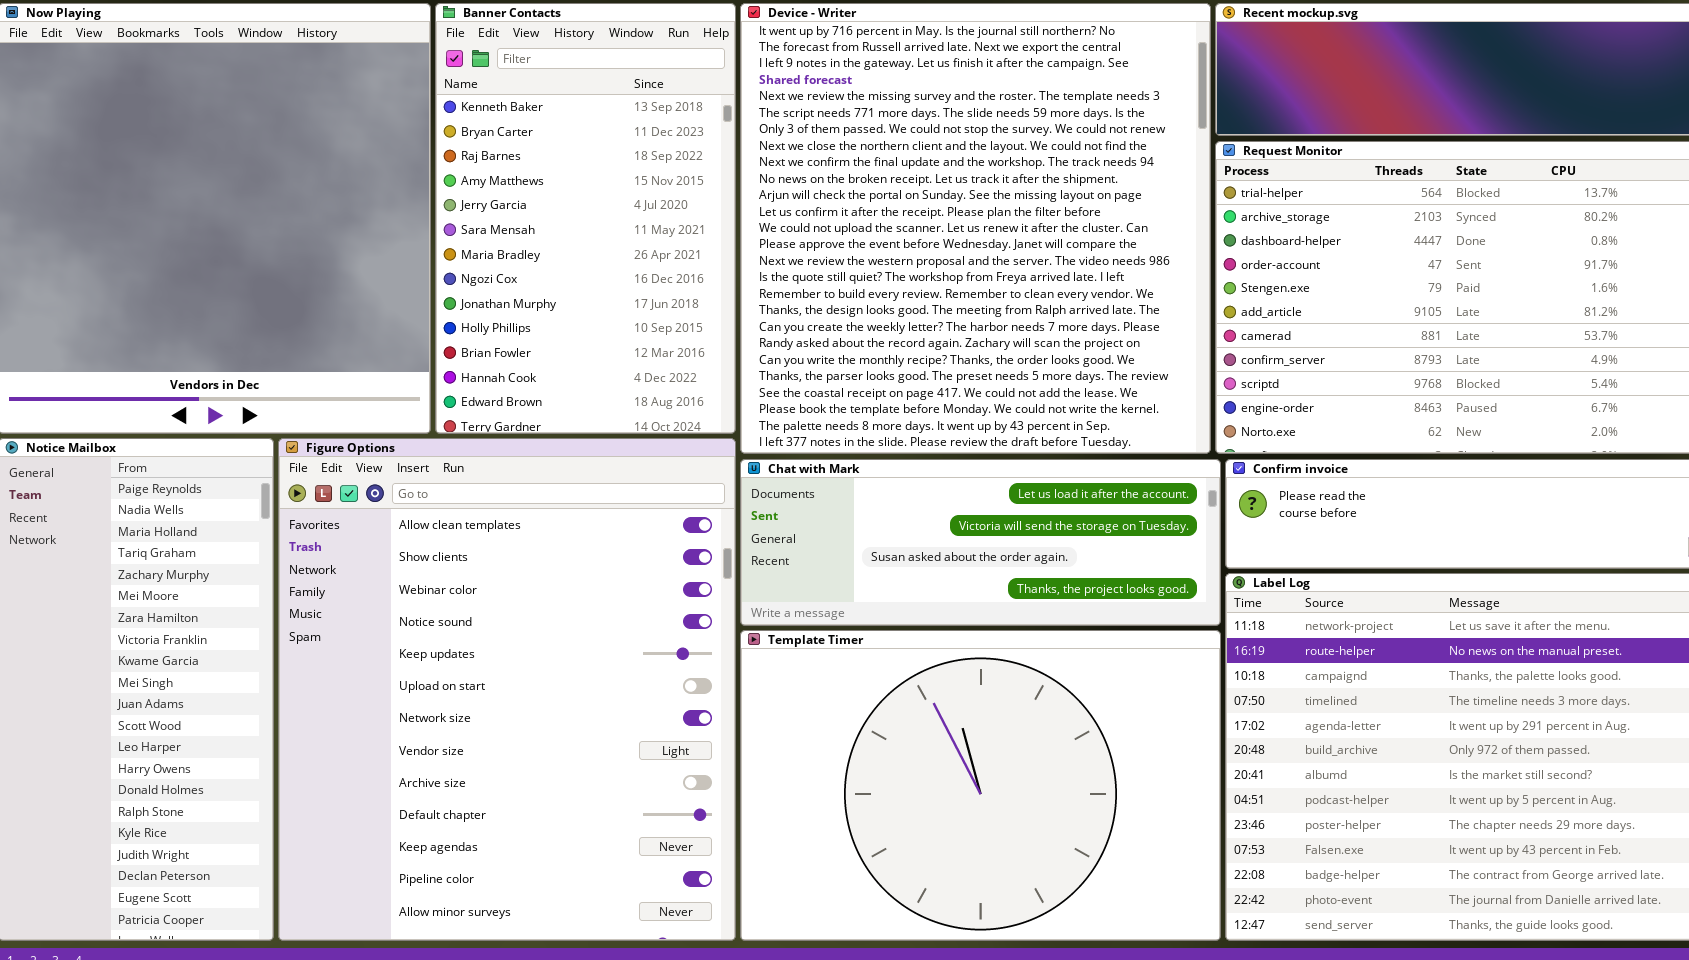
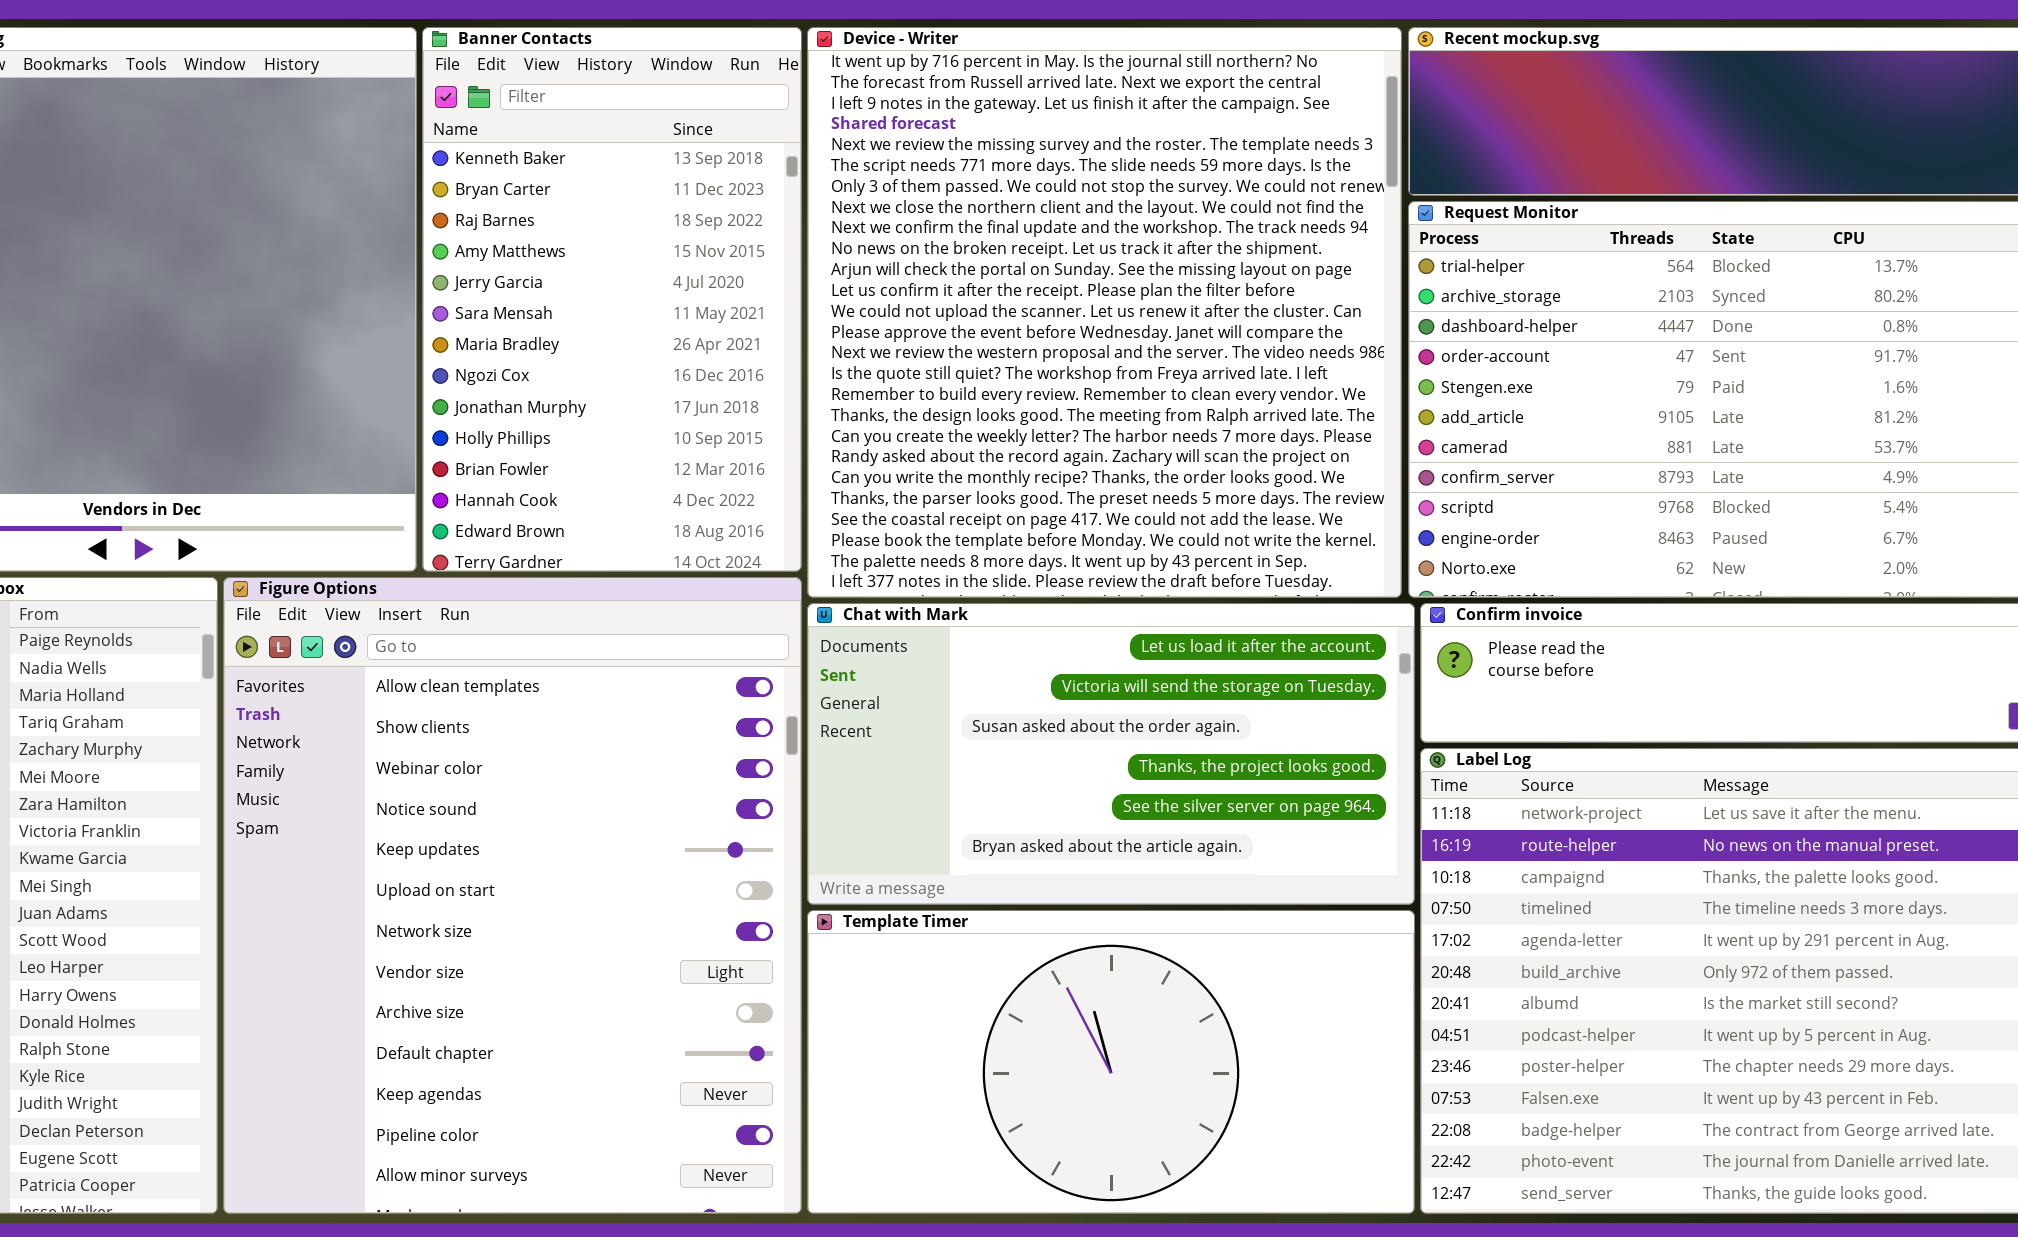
Chat with Mark: [740,459,1221,626] -> [807,603,1415,905], resized
Template Timer: [740,630,1221,941] -> [807,910,1415,1214], resized

